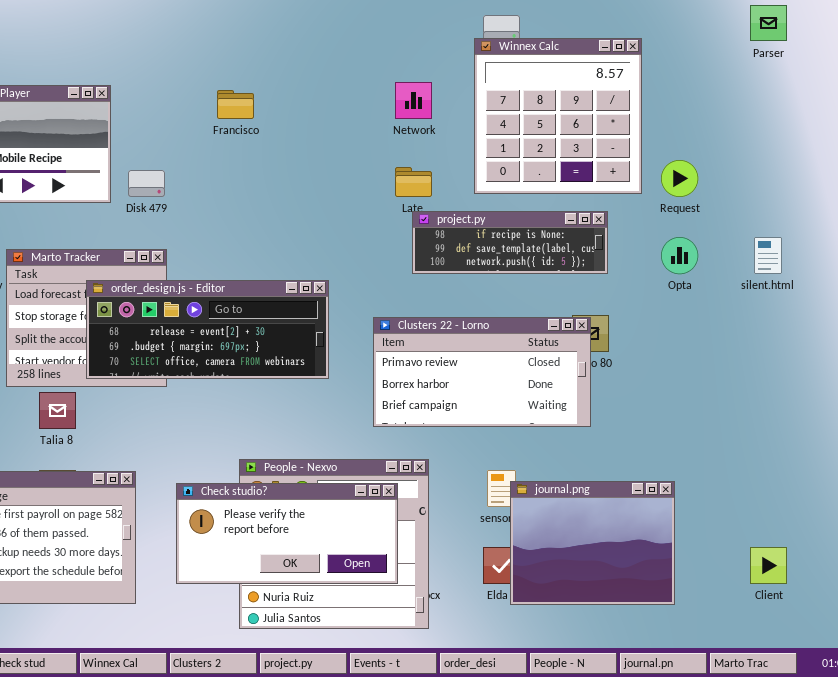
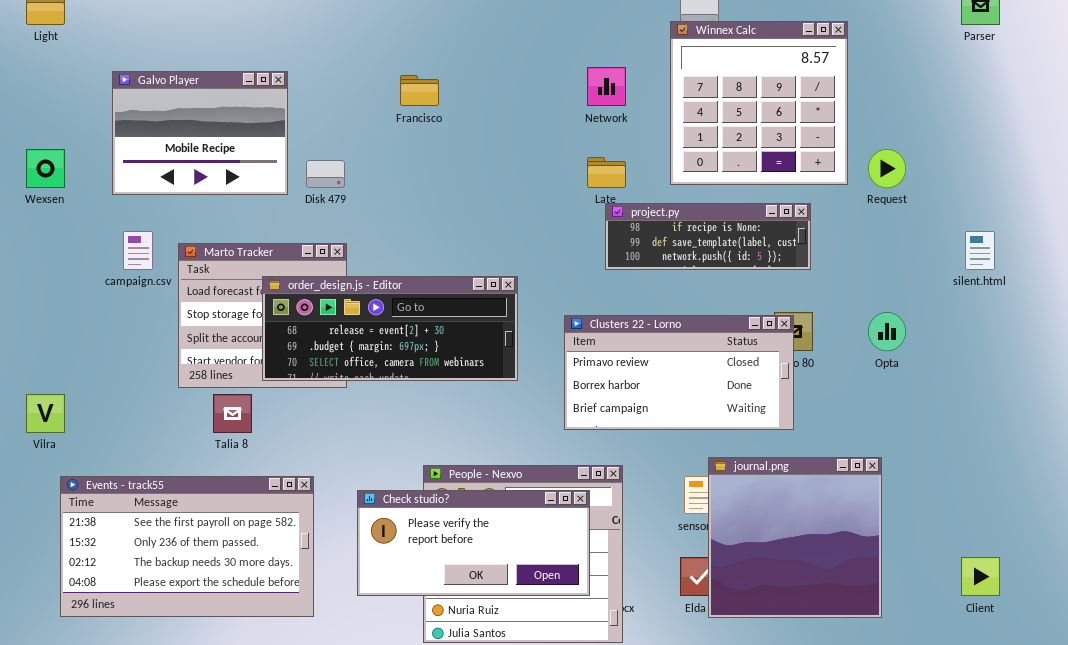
Opta: [661,237,698,274] -> [868,312,906,351], moved
journal.png: [510,481,675,605] -> [708,457,882,618], resized

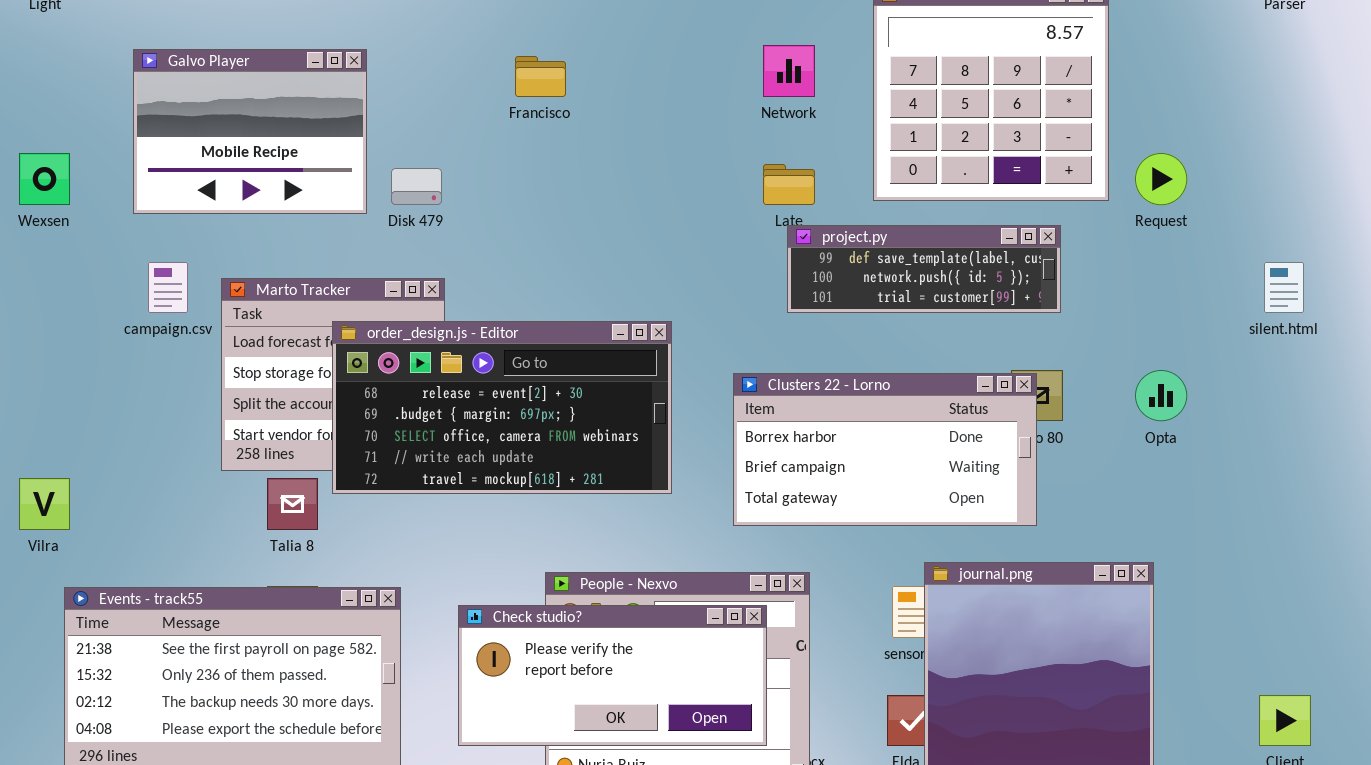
project.py: [605,203,811,270] -> [787,225,1061,313], scrolled down 1 row
order_design.js - Editor: [262,276,518,381] -> [332,321,672,494], resized
Clusters 22 - Lorno: [564,315,794,430] -> [733,373,1037,526], scrolled down 1 row

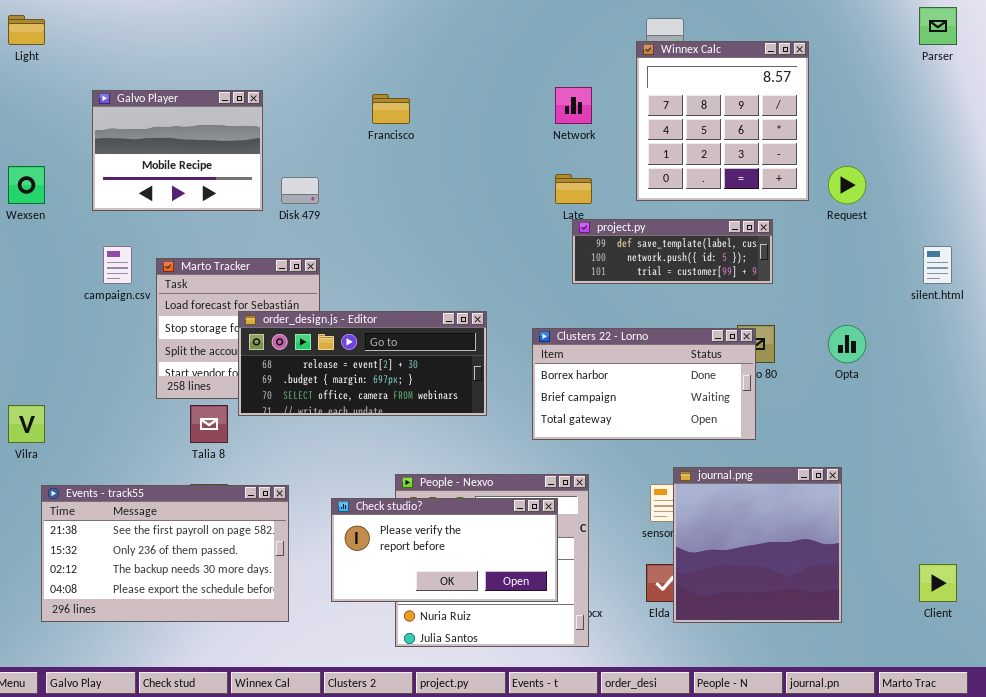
order_design.js - Editor: [332,321,672,494] -> [238,311,487,416], resized

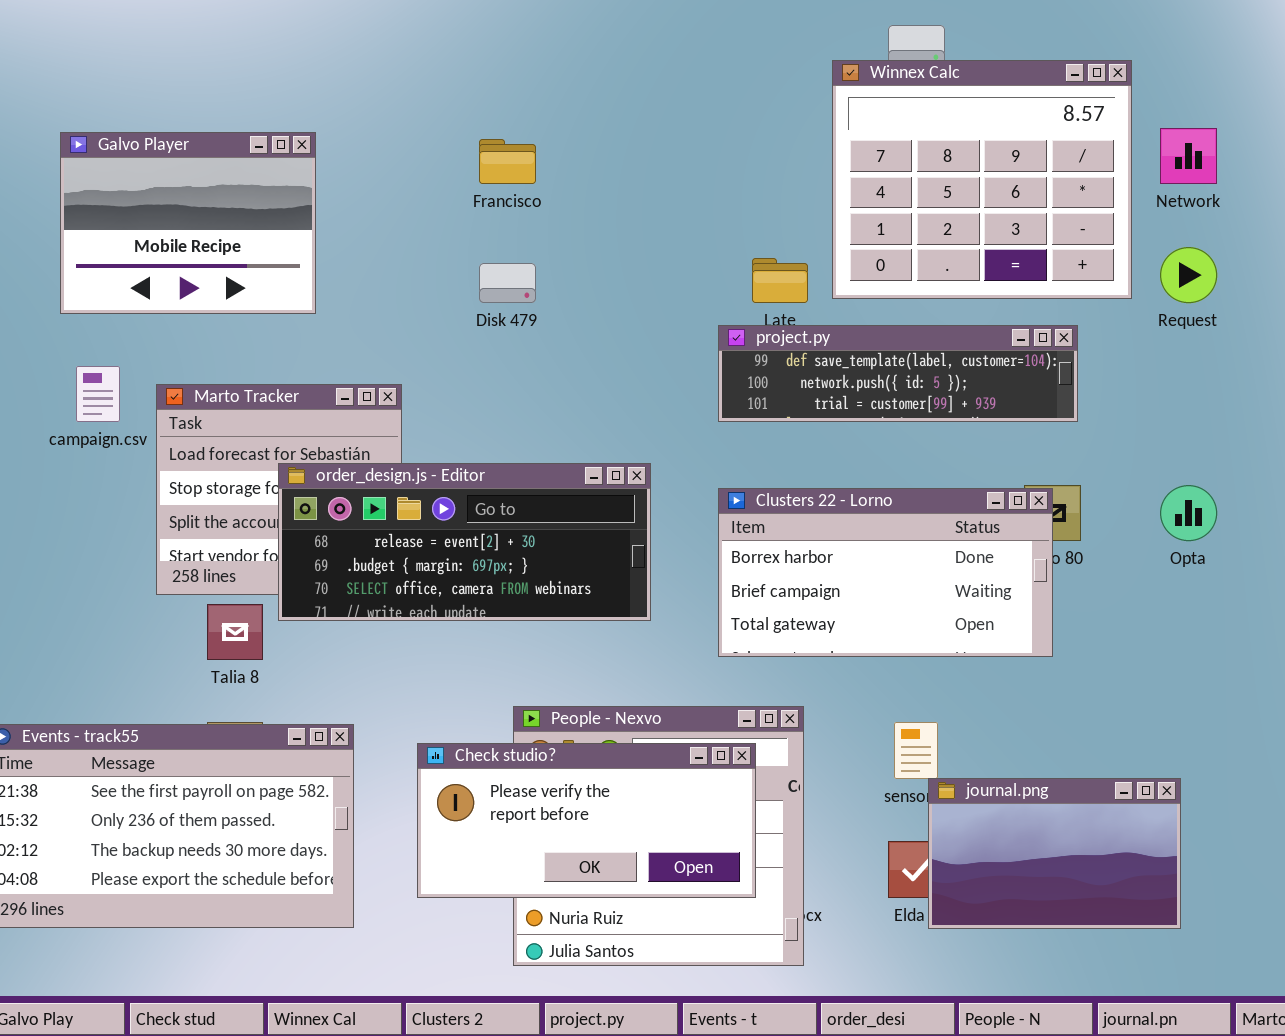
Winnex Calc: [636,41,809,201] -> [832,60,1132,299], resized
Network: [555,87,592,124] -> [1160,128,1217,184], moved
Disk 479: [281,177,319,204] -> [479,263,536,303], moved
project.py: [572,219,773,284] -> [718,325,1078,422], resized
journal.png: [673,467,842,623] -> [928,778,1181,929], resized

